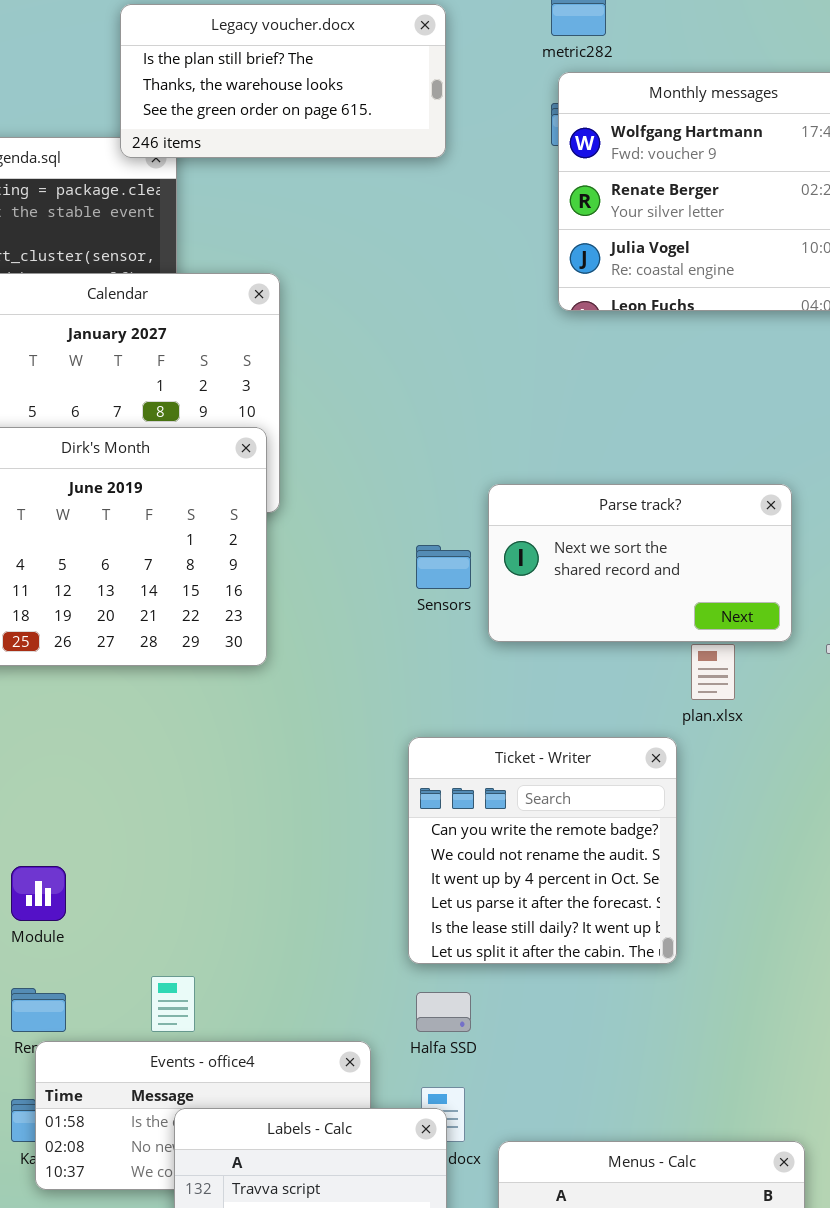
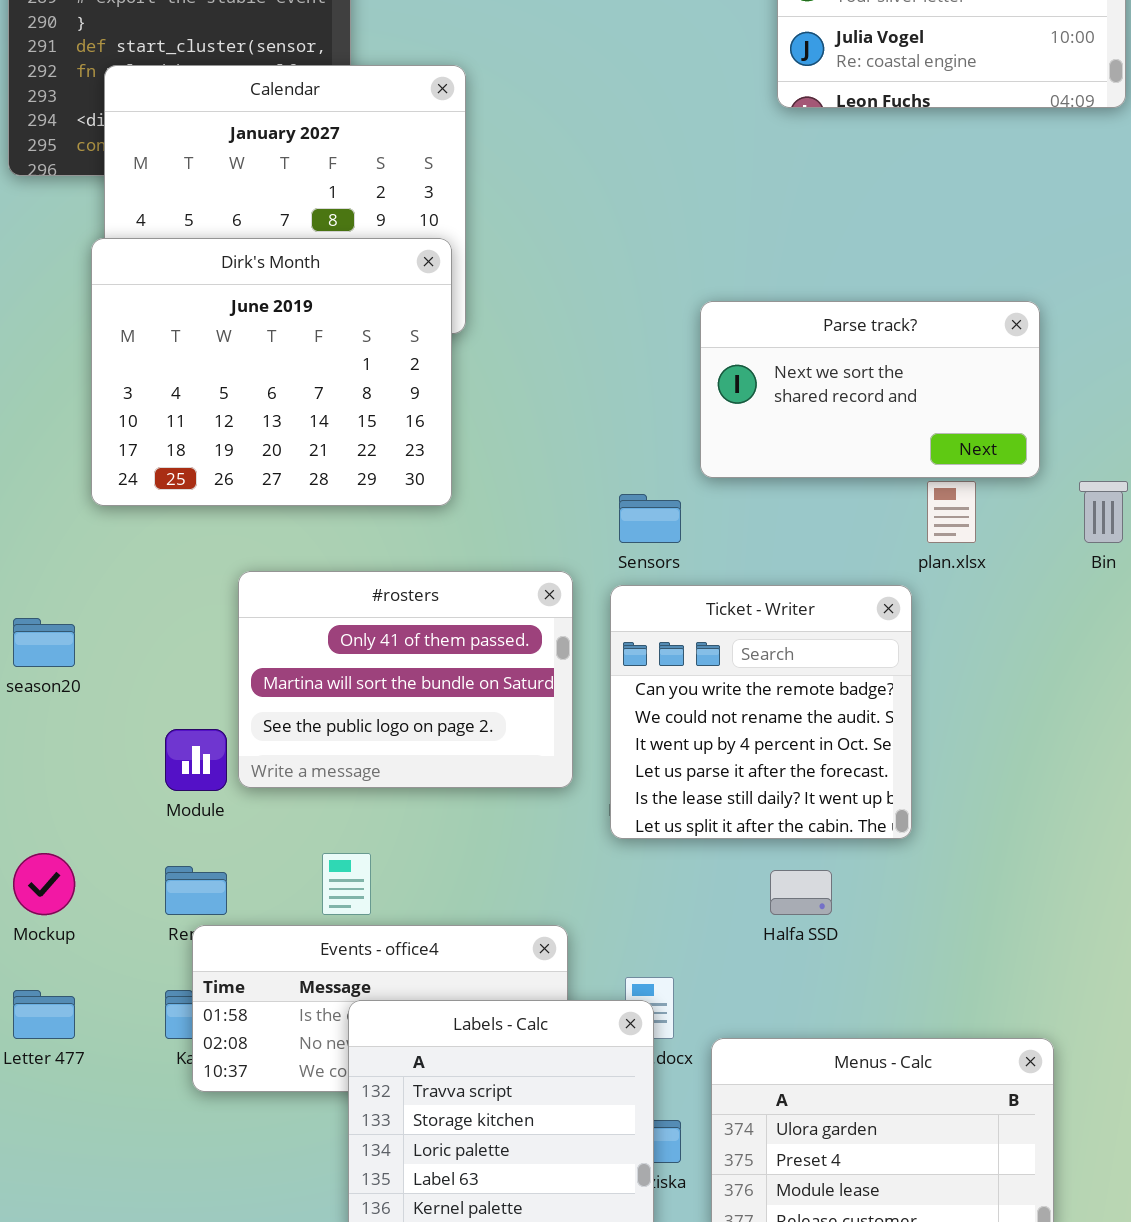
Sensors: [416,545,471,589] -> [619,494,681,543], moved
#rosters: none -> [238,571,573,788], opened
Halfa SSD: [416,992,471,1032] -> [770,870,832,915], moved

